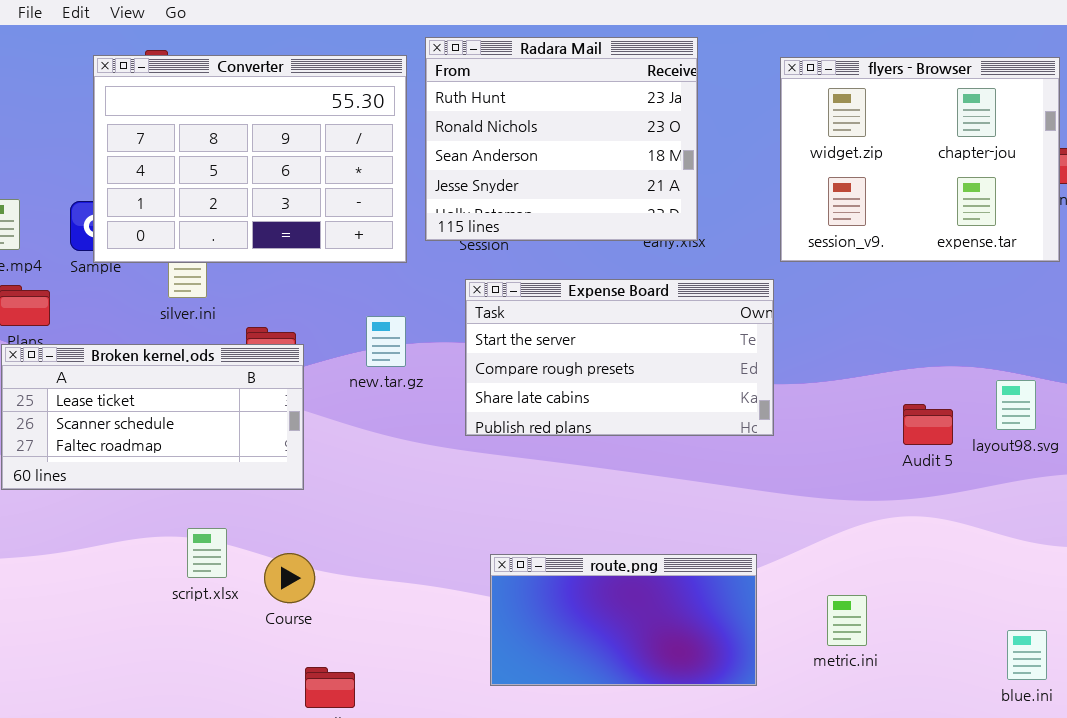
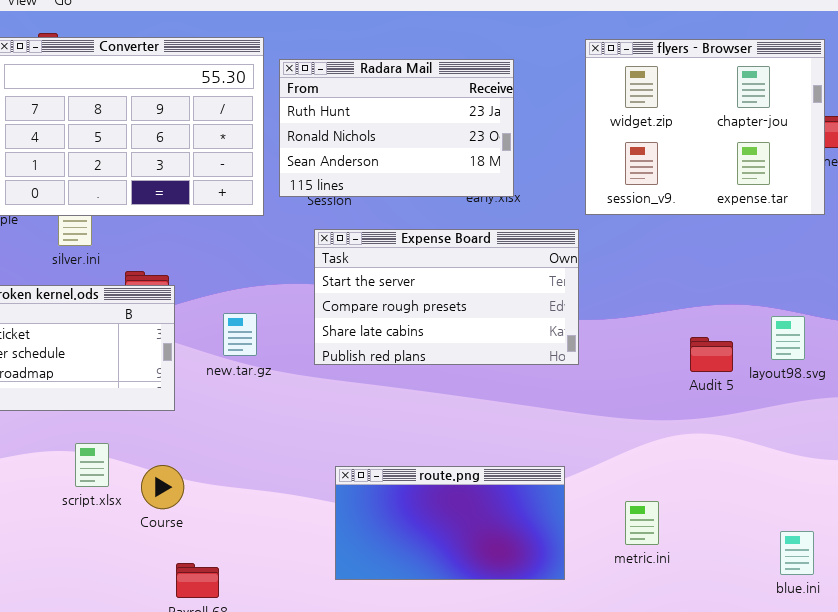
Radara Mail: [425,37,698,241] -> [279,59,514,197], resized
new.tar.gz: [366,316,406,367] -> [223,313,257,356], moved

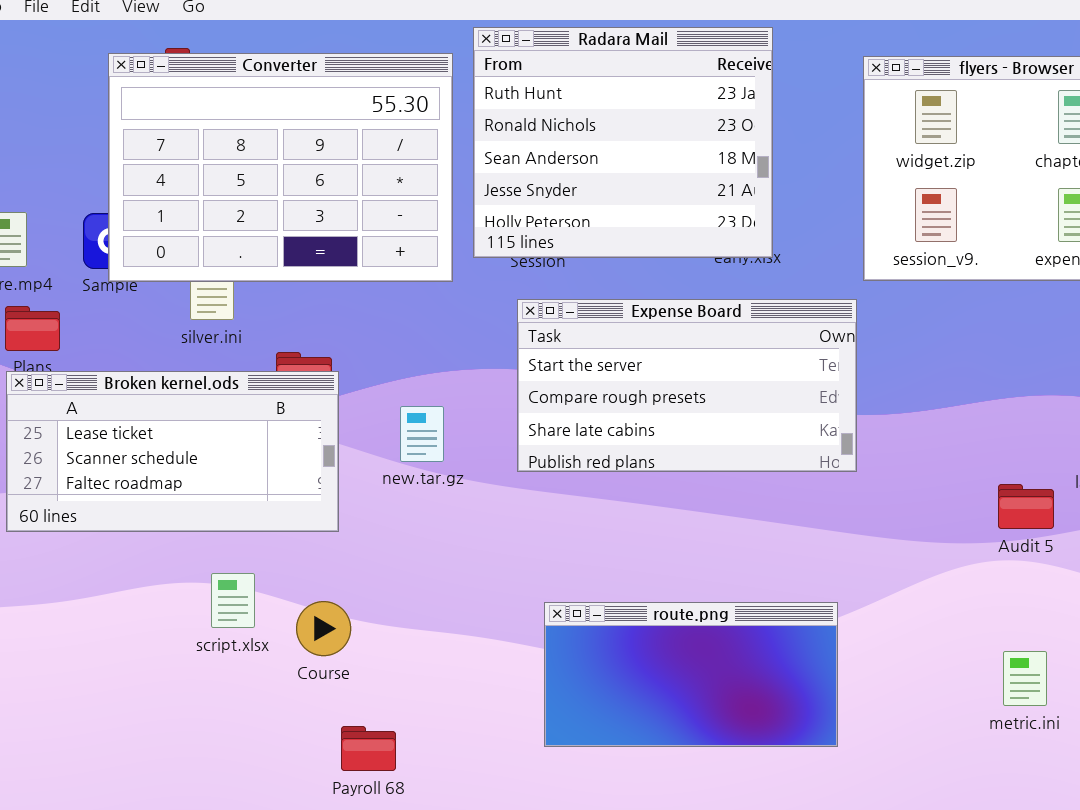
Radara Mail: [279,59,514,197] -> [473,27,773,258], resized
Audit 5: [690,337,733,372] -> [998,484,1054,529], moved
metric.ini: [625,501,659,545] -> [1003,651,1047,706], moved

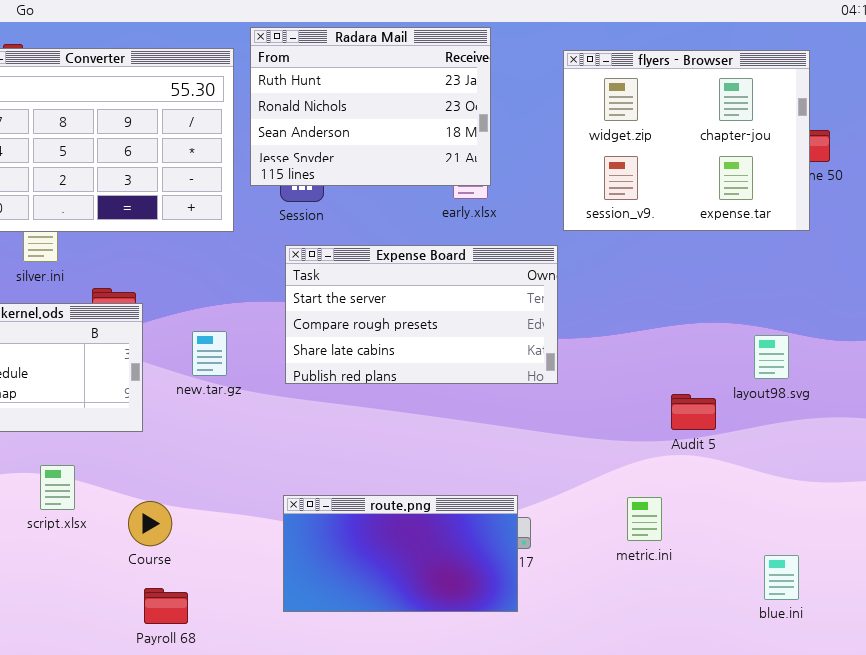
Radara Mail: [473,27,773,258] -> [250,27,491,186], resized
Course: [296,601,351,656] -> [128,501,172,546], moved
route.png: [544,602,838,747] -> [283,495,518,612], moved
metric.ini: [1003,651,1047,706] -> [627,497,662,541], moved

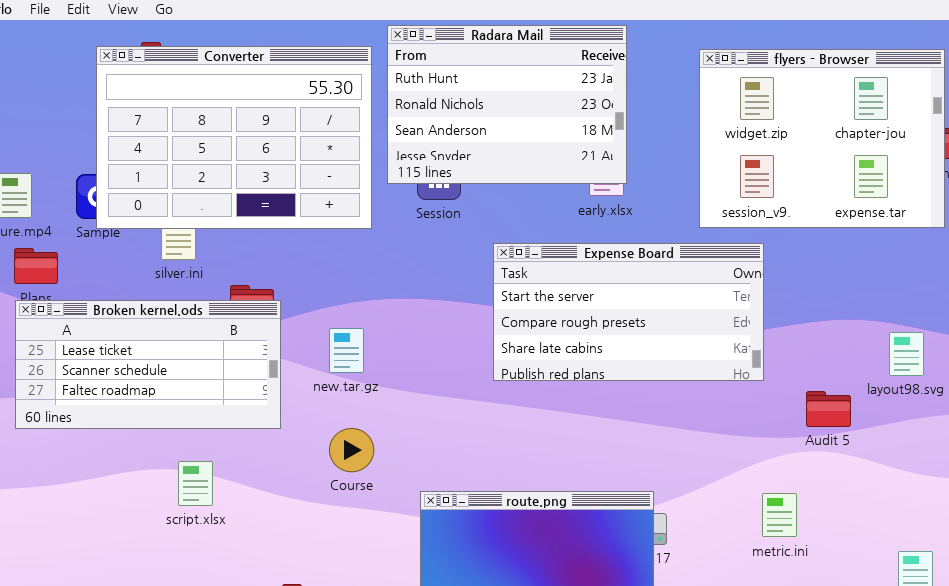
Expense Board: [285,245,558,384] -> [493,243,764,381], moved
Course: [128,501,172,546] -> [329,428,374,472], moved

